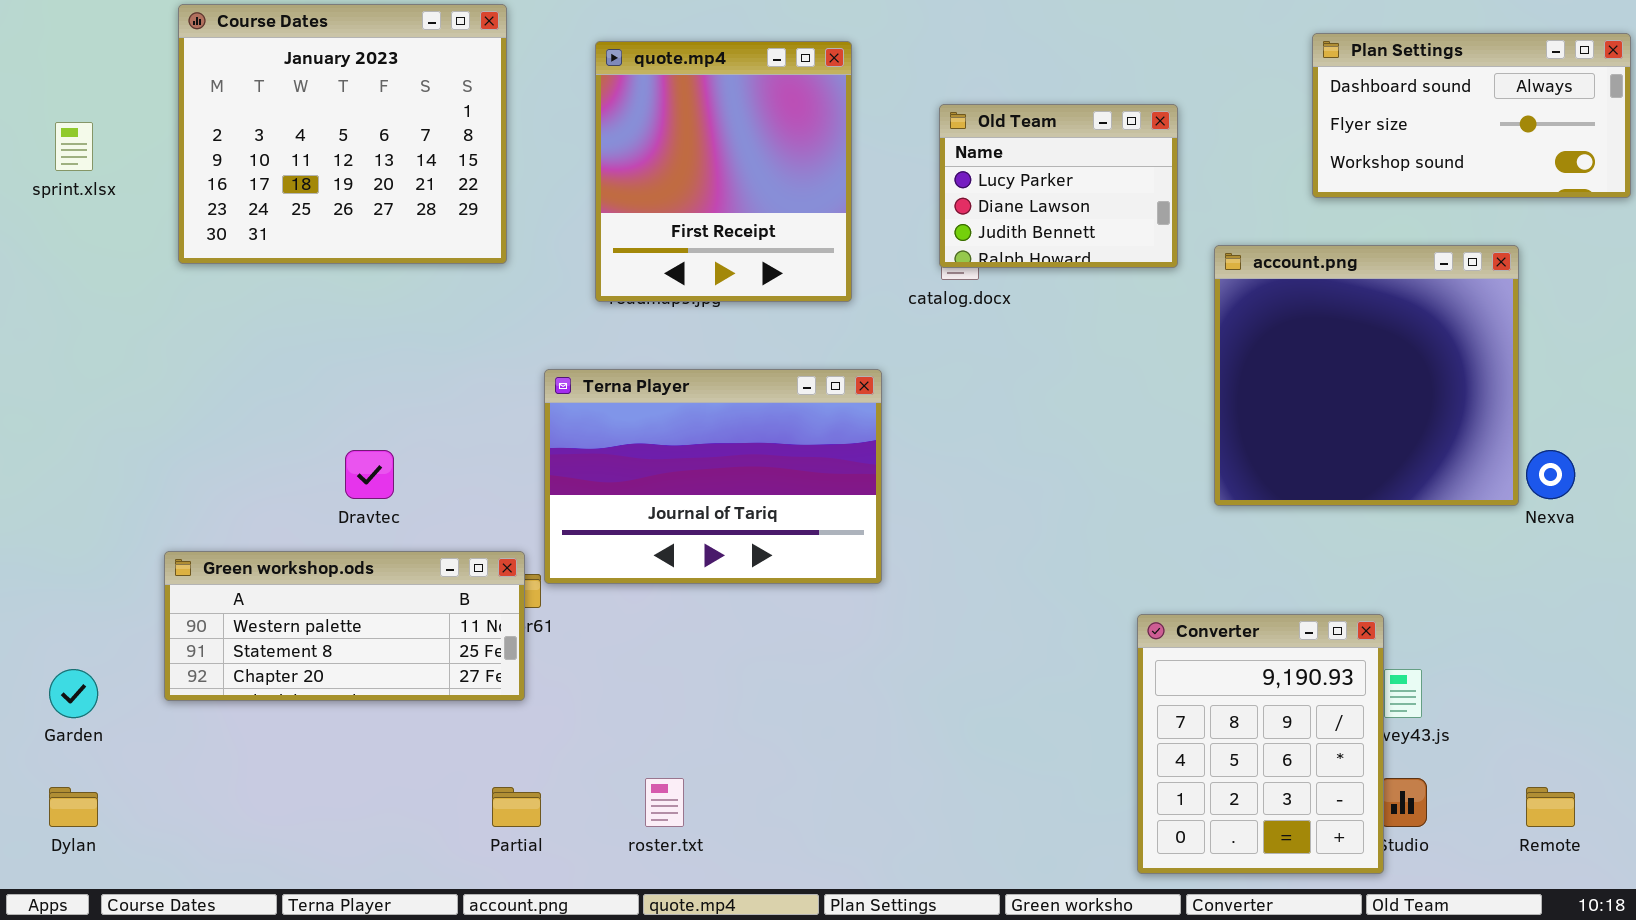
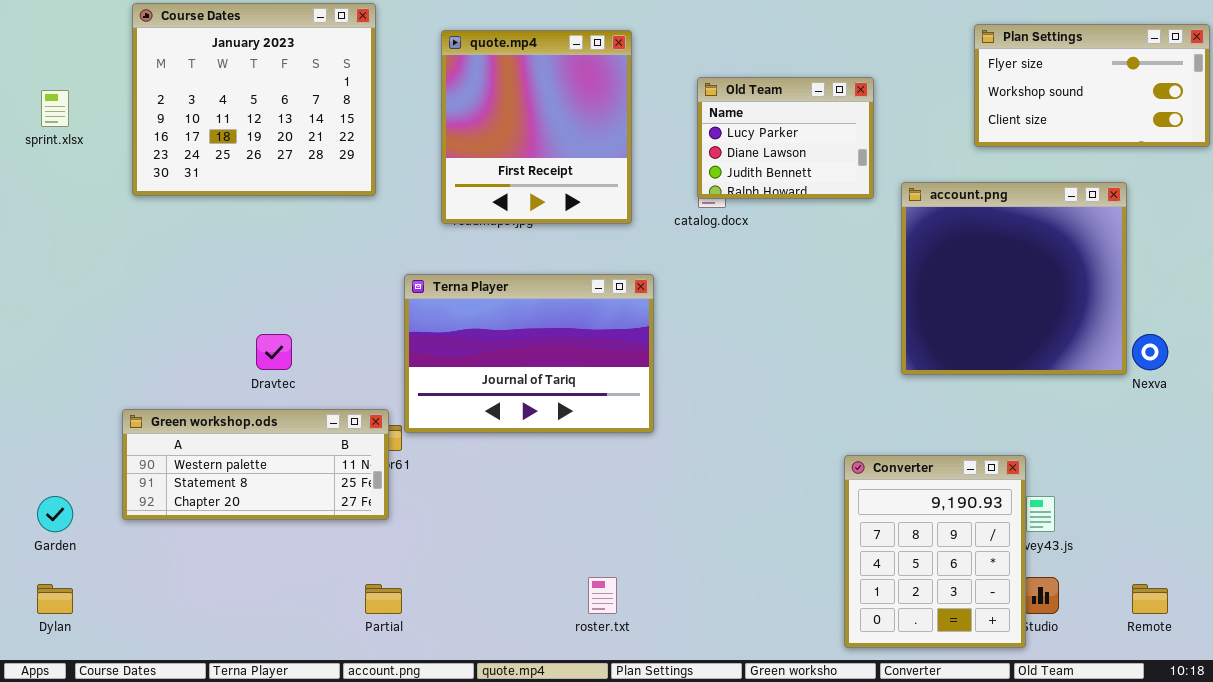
Plan Settings: [1312,33,1631,198] -> [974,24,1210,147], scrolled down 1 row
roster.txt: [645,778,684,827] -> [588,577,617,614], moved

